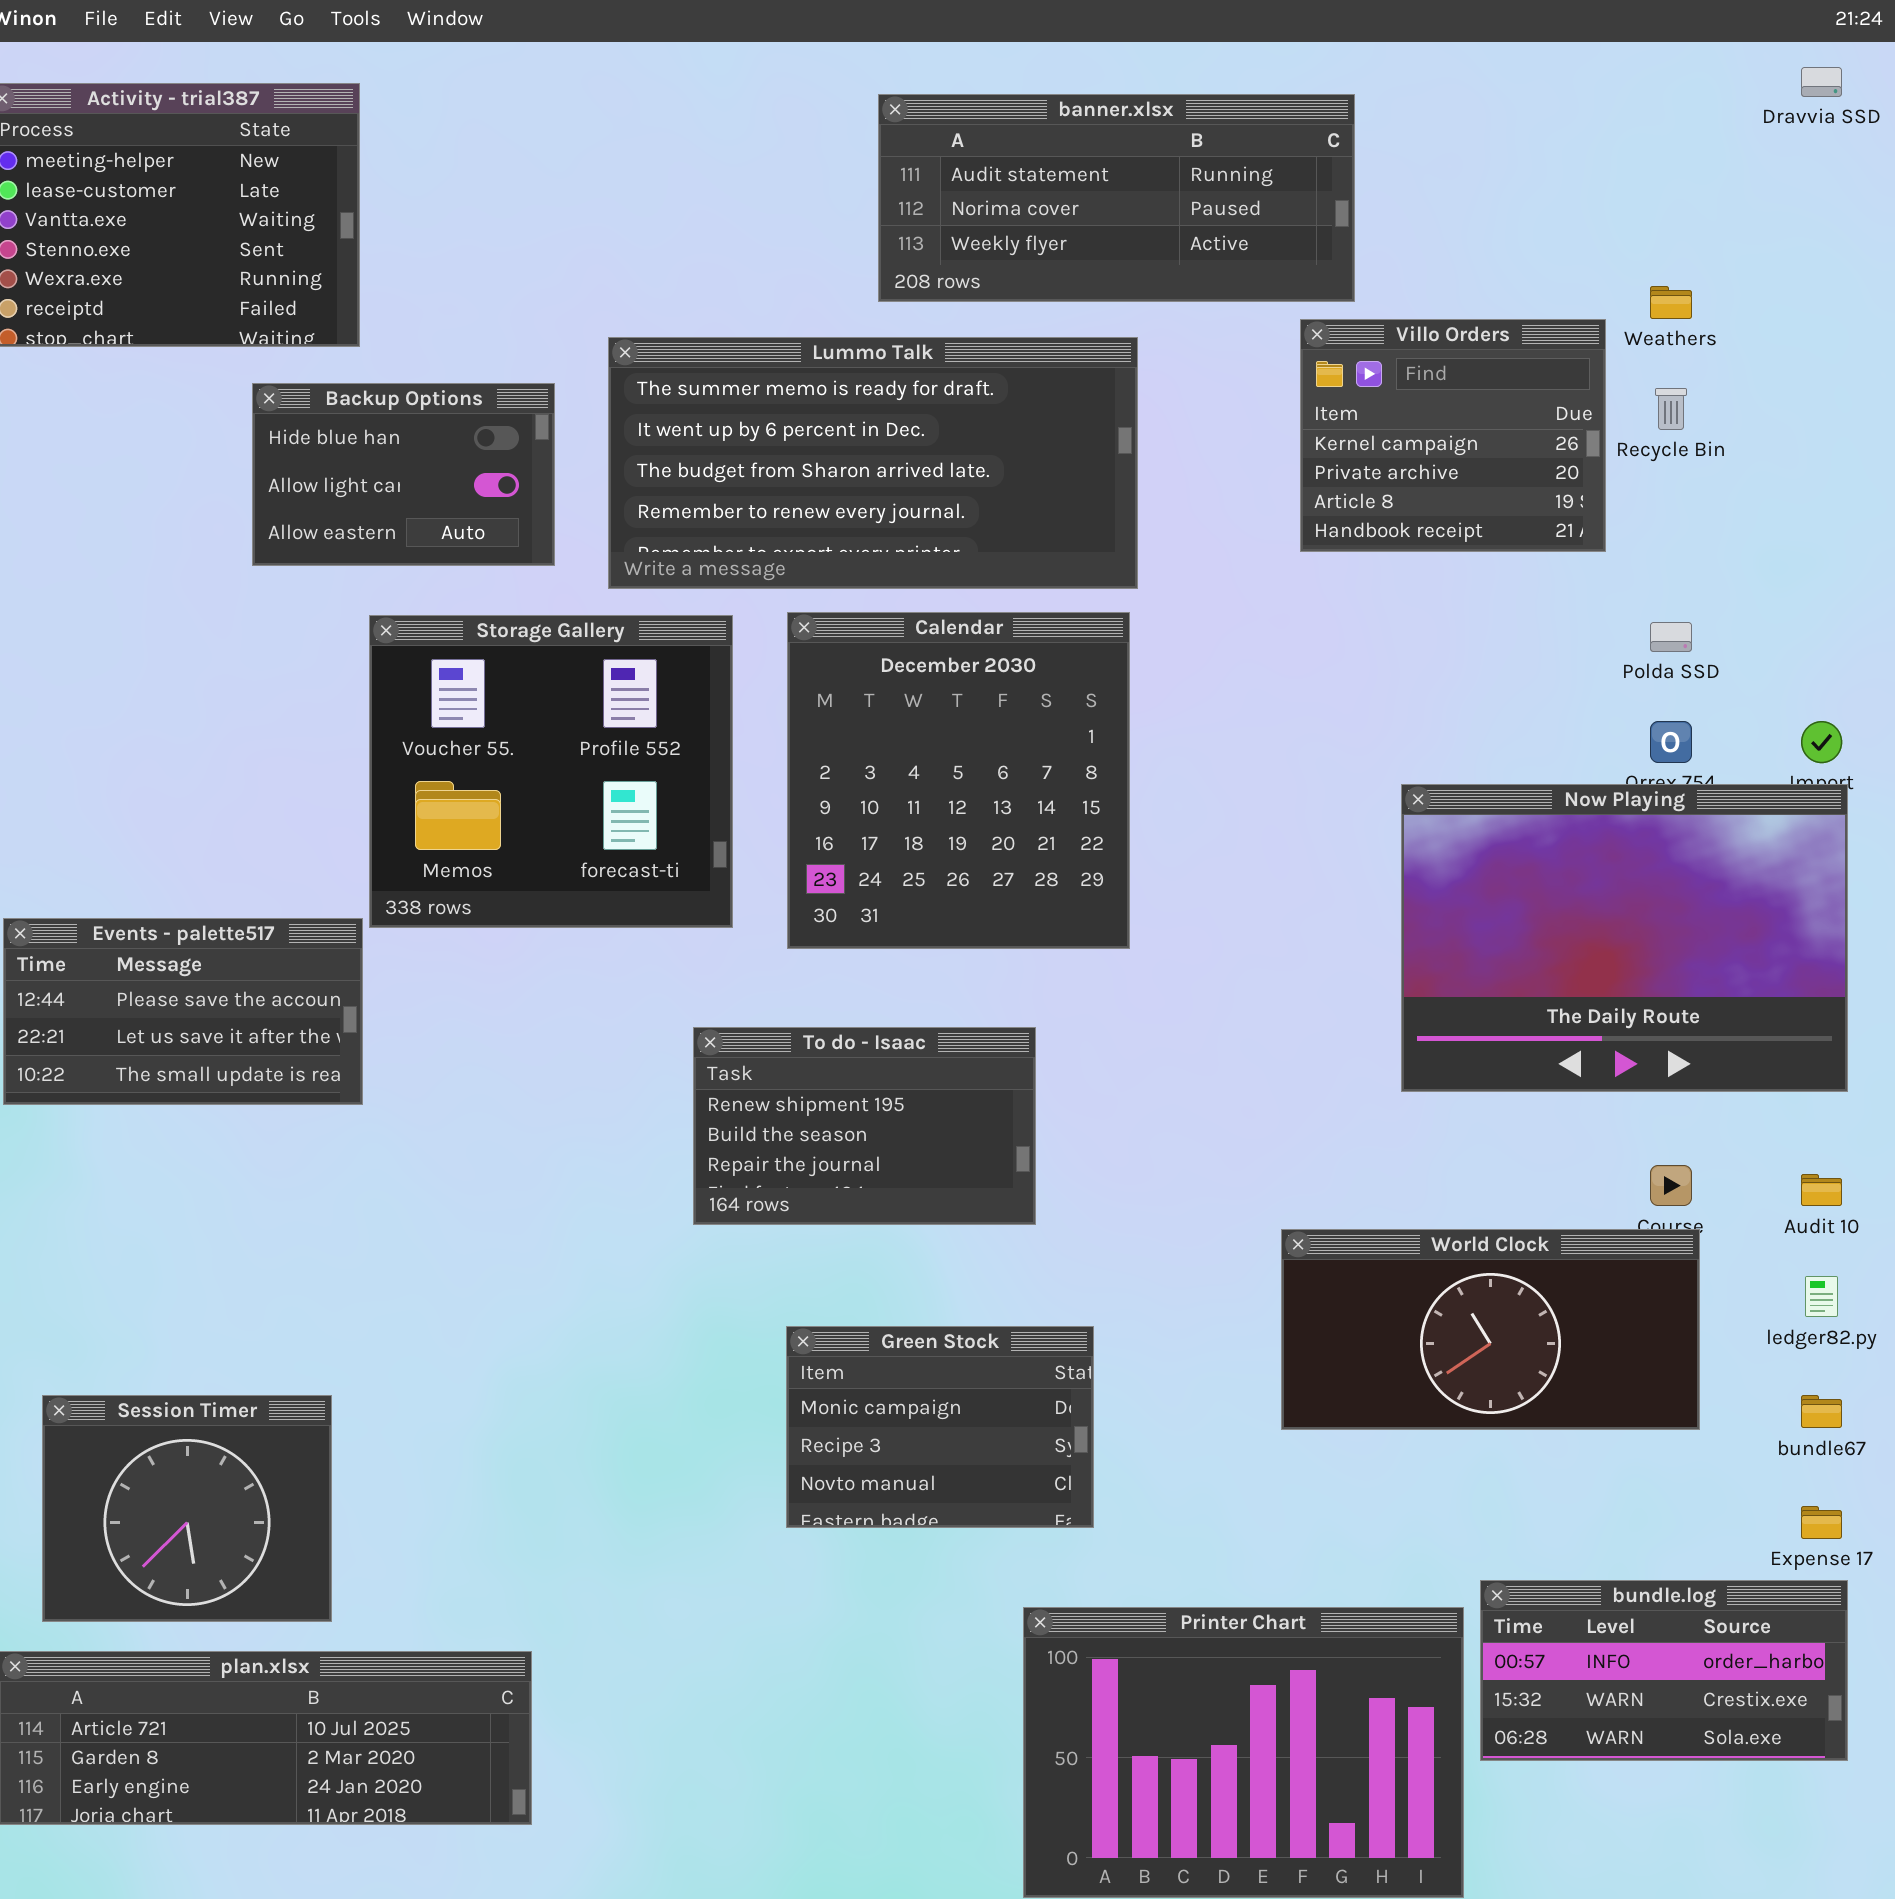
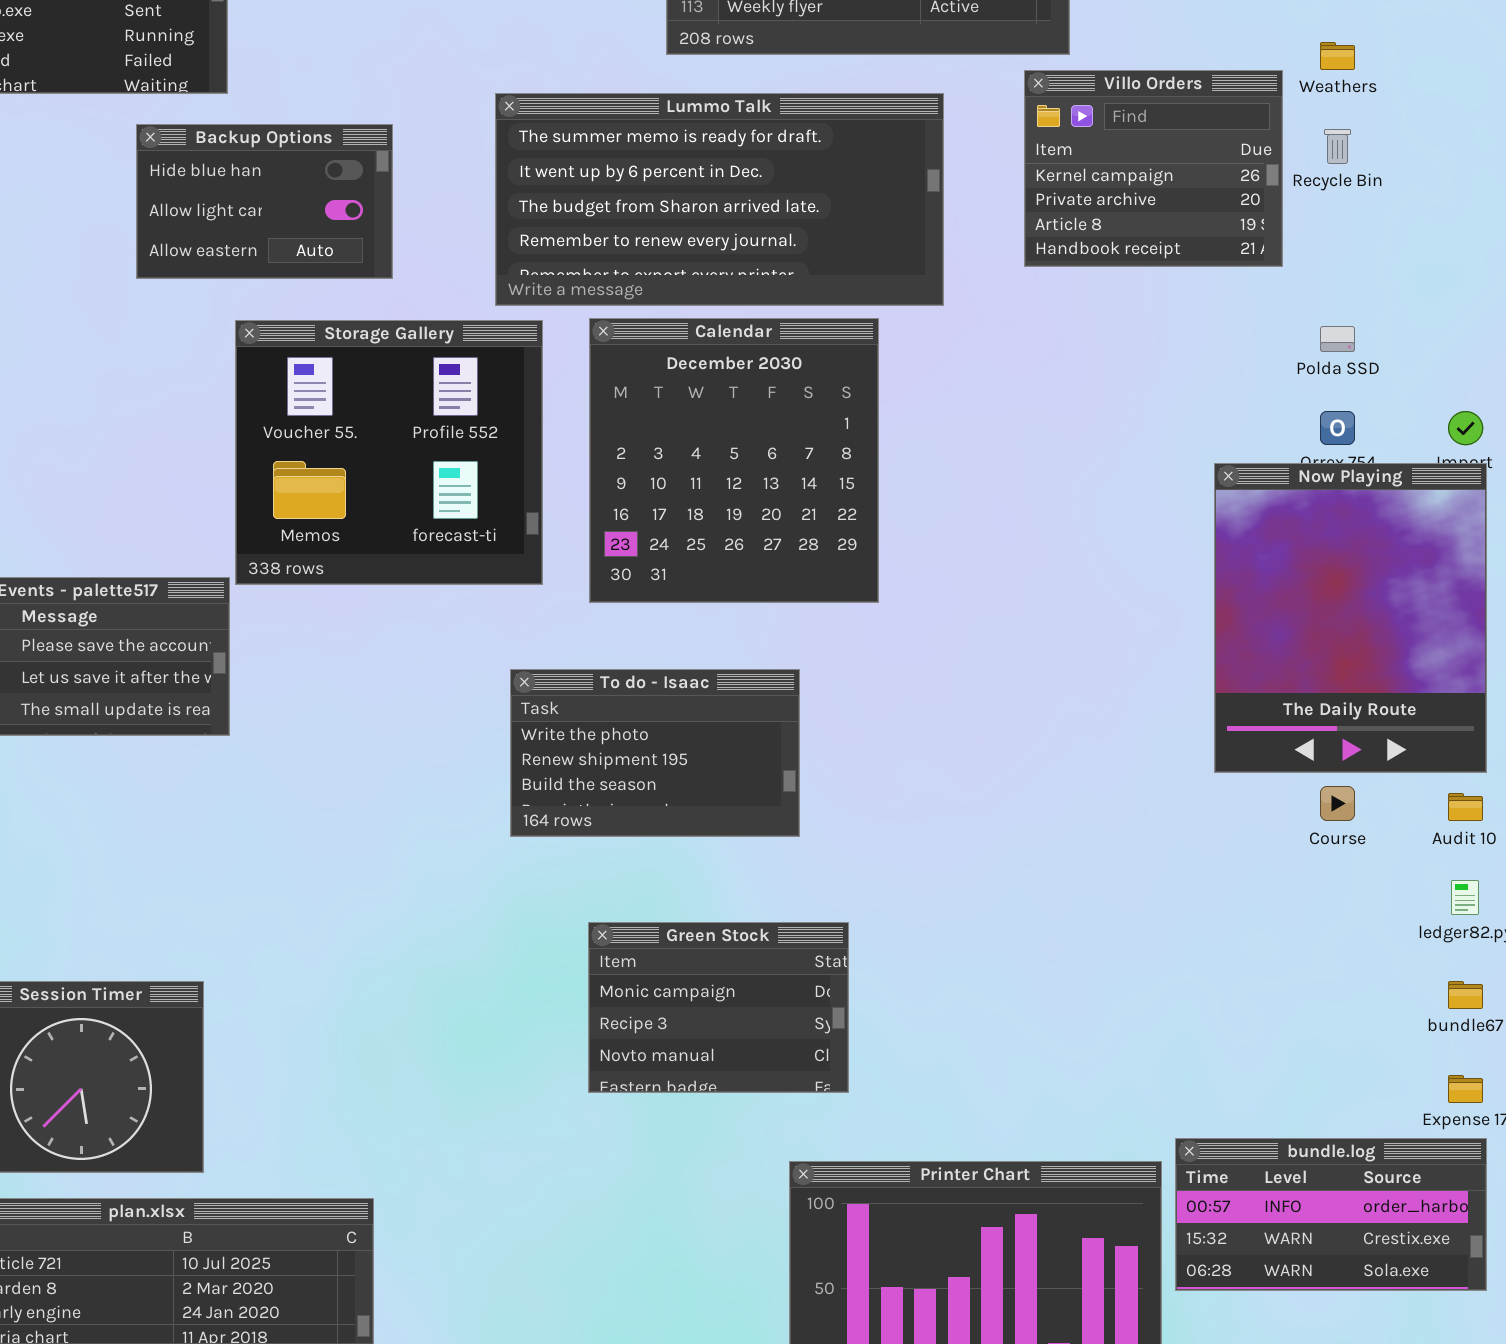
Lummo Talk: [608,337,1138,589] -> [495,93,944,306], moved
Now Playing: [1401,784,1848,1092] -> [1214,463,1487,773], resized
To do - Isaac: [693,1027,1036,1225] -> [510,669,800,837], scrolled up 1 row
World Clock: [1281,1229,1700,1430] -> none, closed

